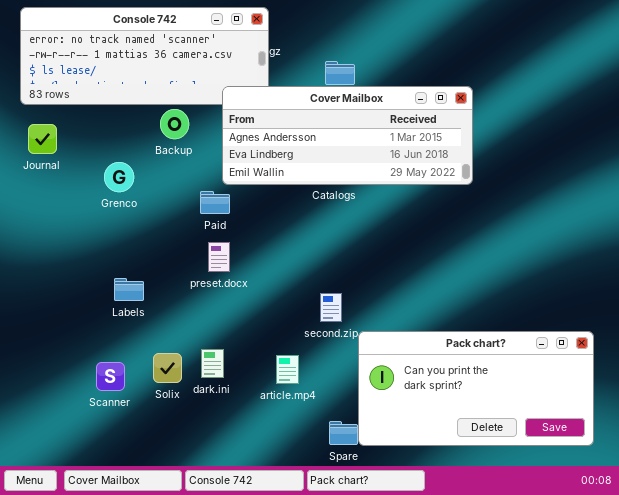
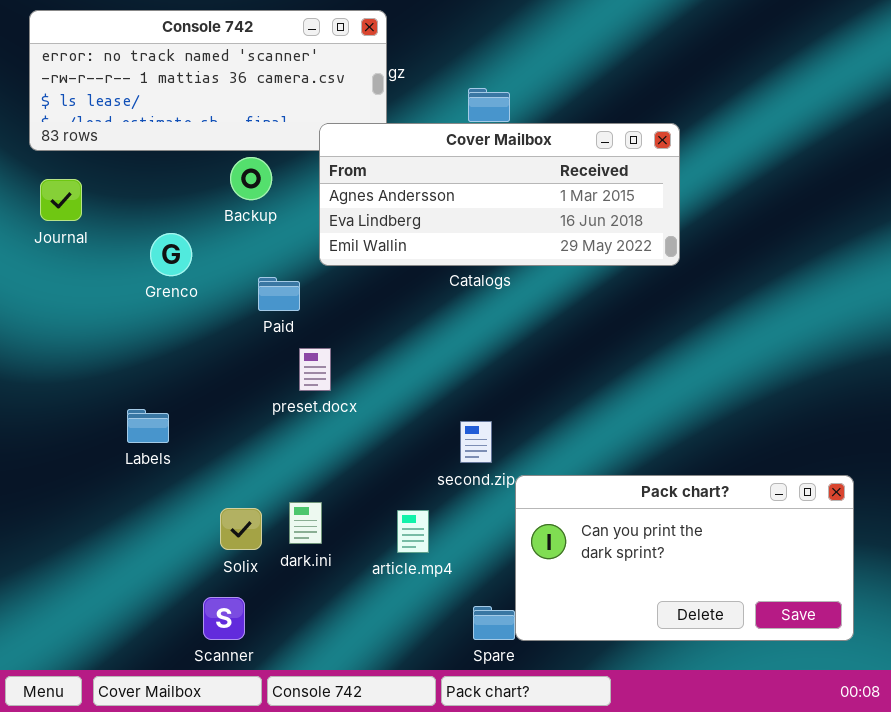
Paid: [200,191,230,214] -> [258,277,300,311], moved
Labels: [114,278,144,301] -> [127,409,169,443], moved
Scanner: [96,362,125,391] -> [203,597,245,640], moved

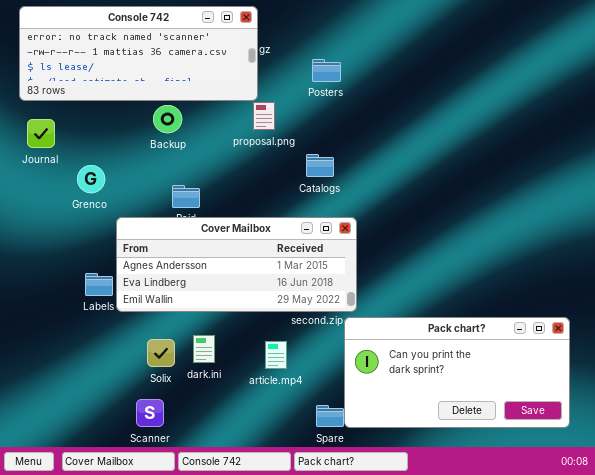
Cover Mailbox: [319,123,680,266] -> [116,217,357,312], moved
Grenco: [150,233,192,276] -> [77,165,105,193], moved

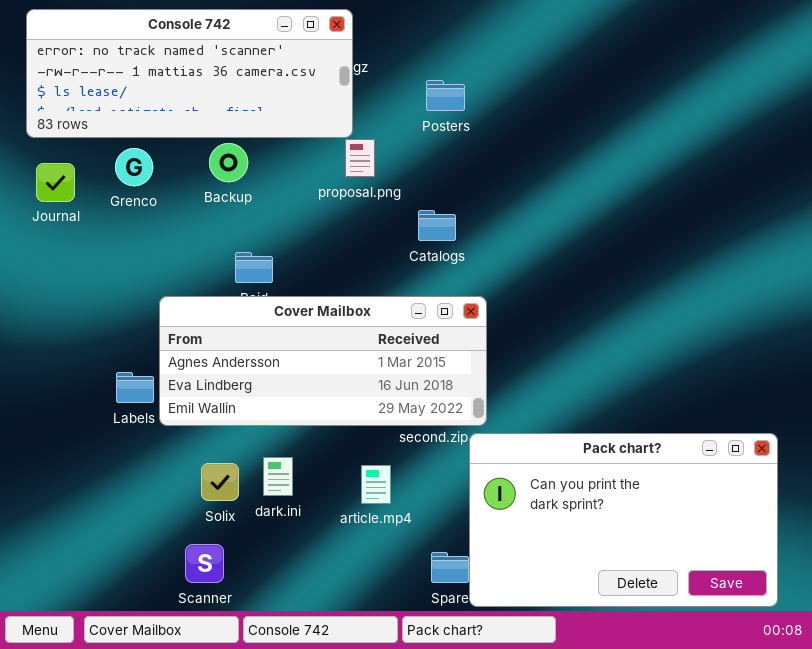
Grenco: [77,165,105,193] -> [115,148,153,186], moved
Pack chart?: [344,317,570,428] -> [469,433,778,607], resized

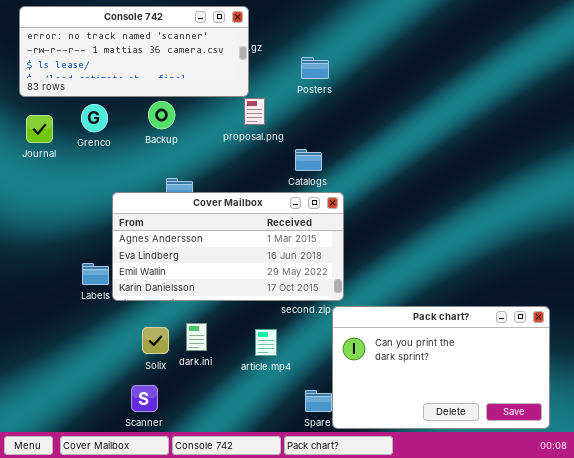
Cover Mailbox: [159,296,487,426] -> [112,192,344,301], resized

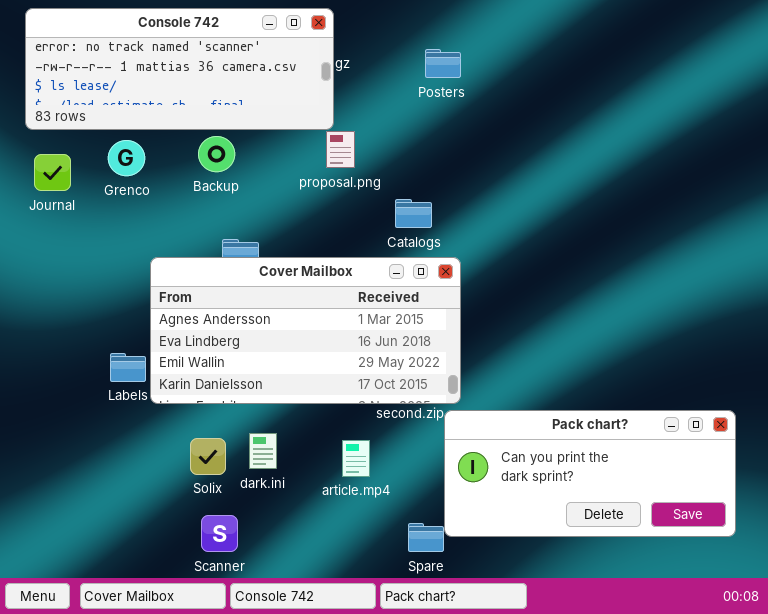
Posters: [301,57,329,79] -> [425,49,461,78], moved
Pack chart?: [332,306,550,429] -> [444,410,736,537], resized
Scanner: [131,385,158,412] -> [201,515,238,552], moved

